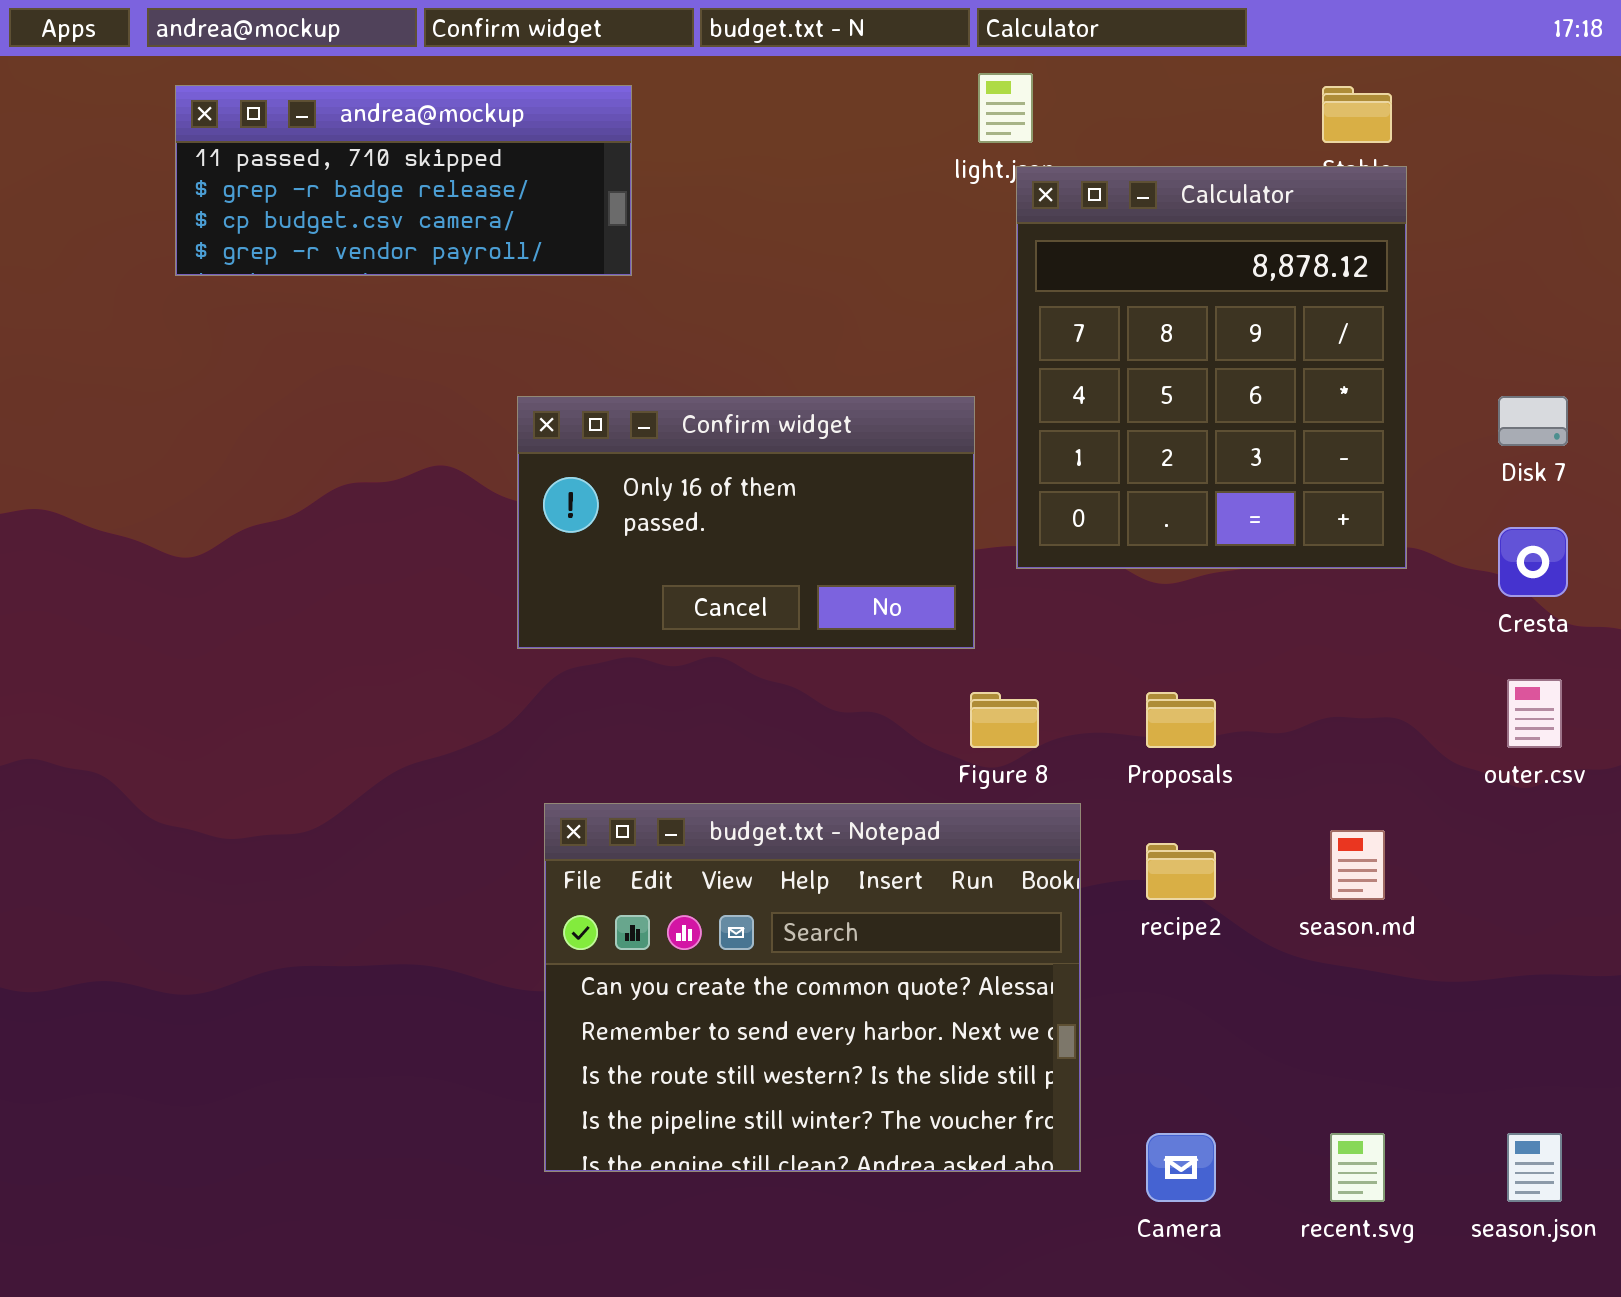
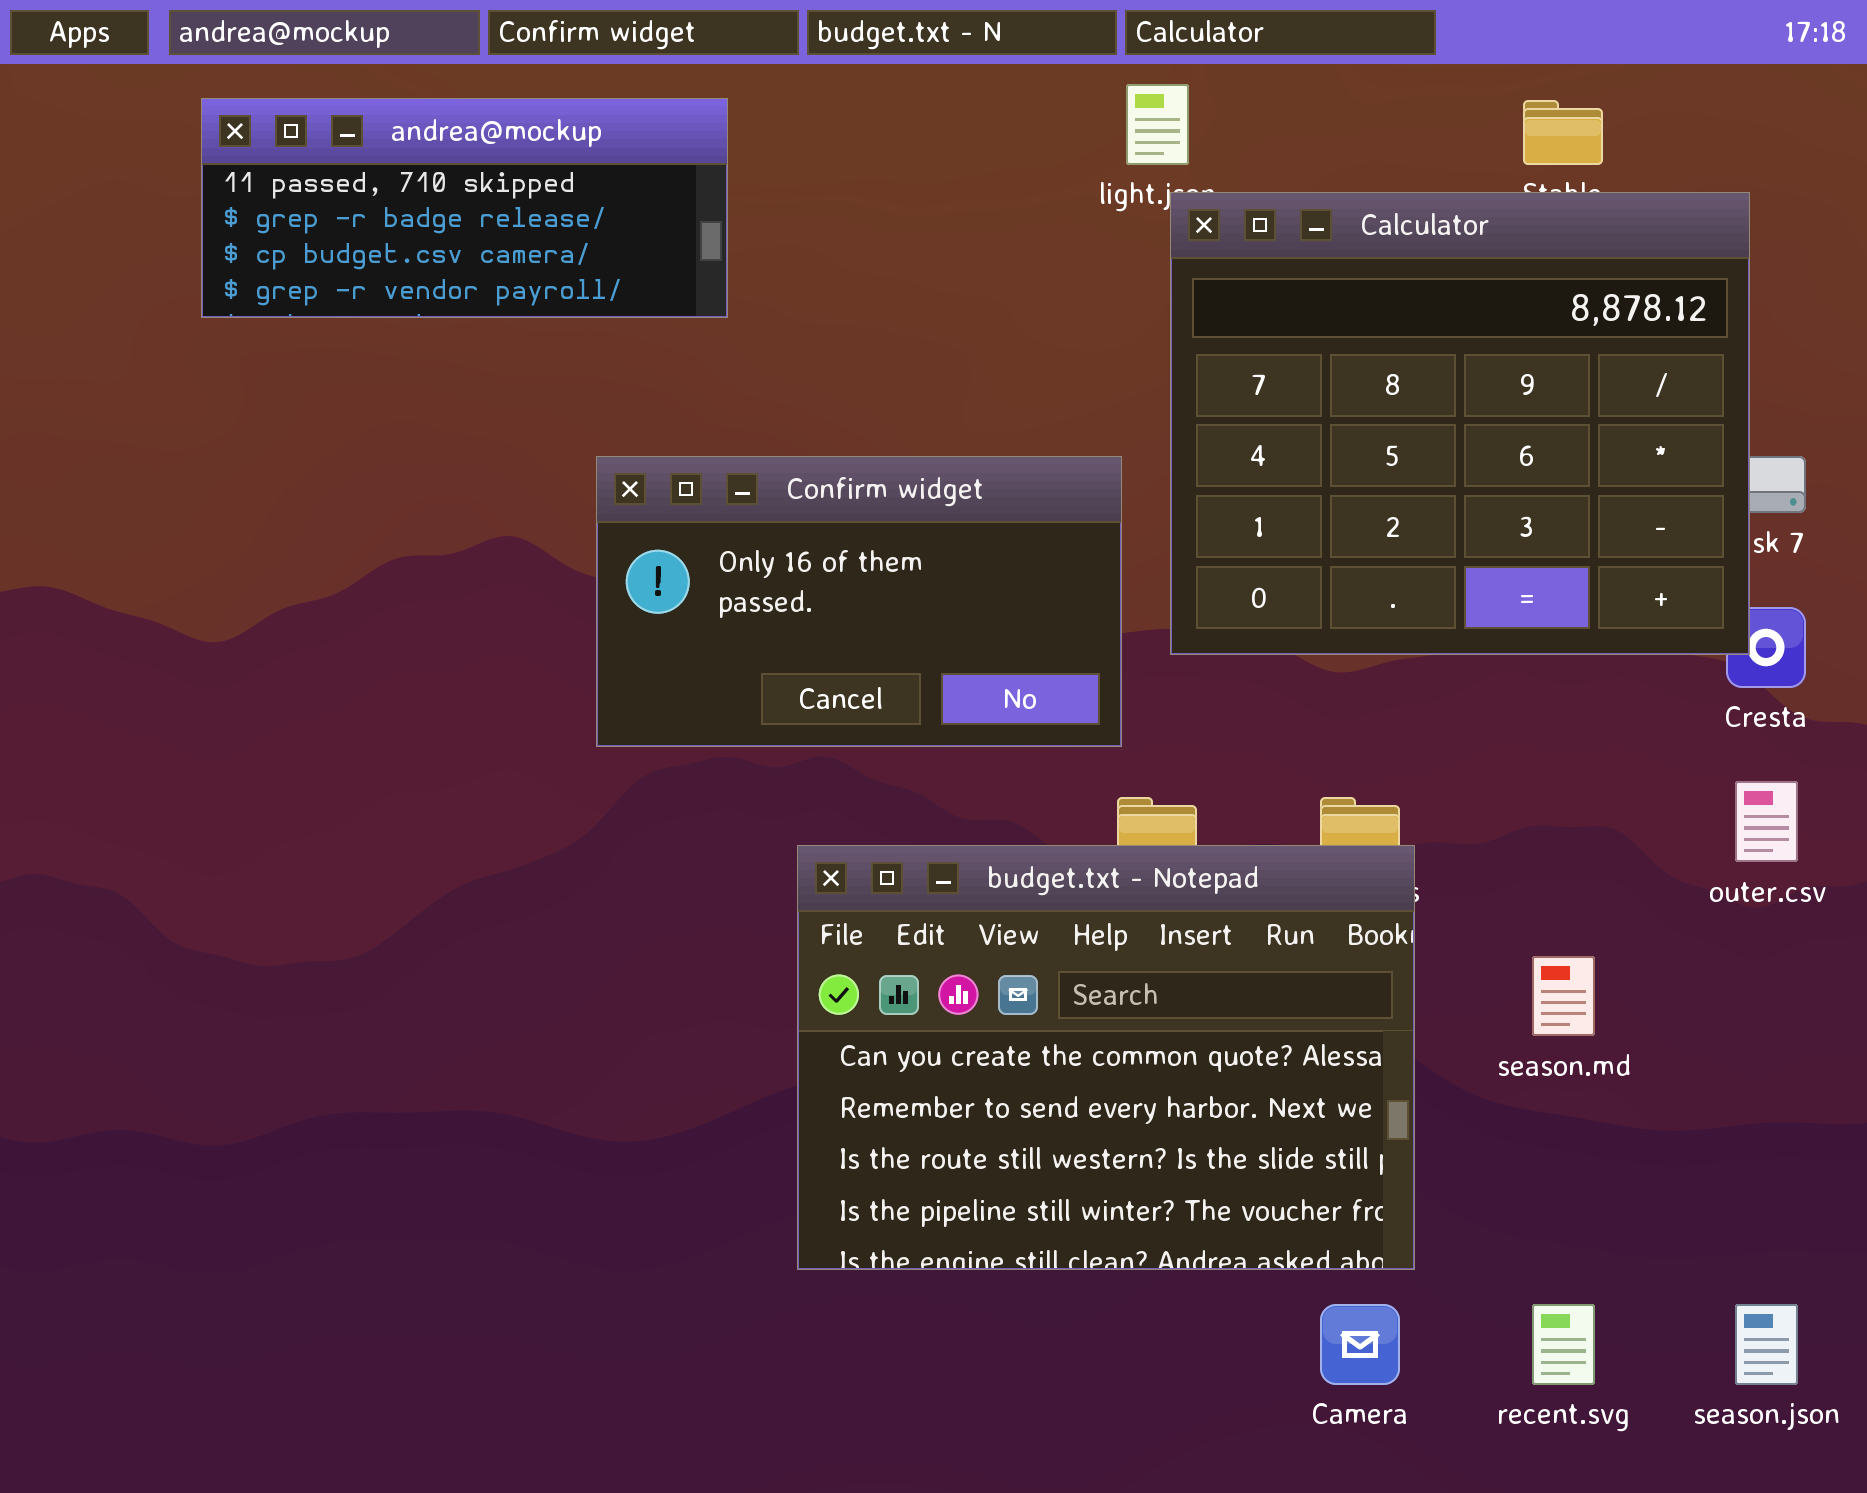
Calculator: [1016,166,1407,569] -> [1170,192,1750,655], resized
budget.txt - Notepad: [544,803,1081,1172] -> [797,845,1415,1270], moved

